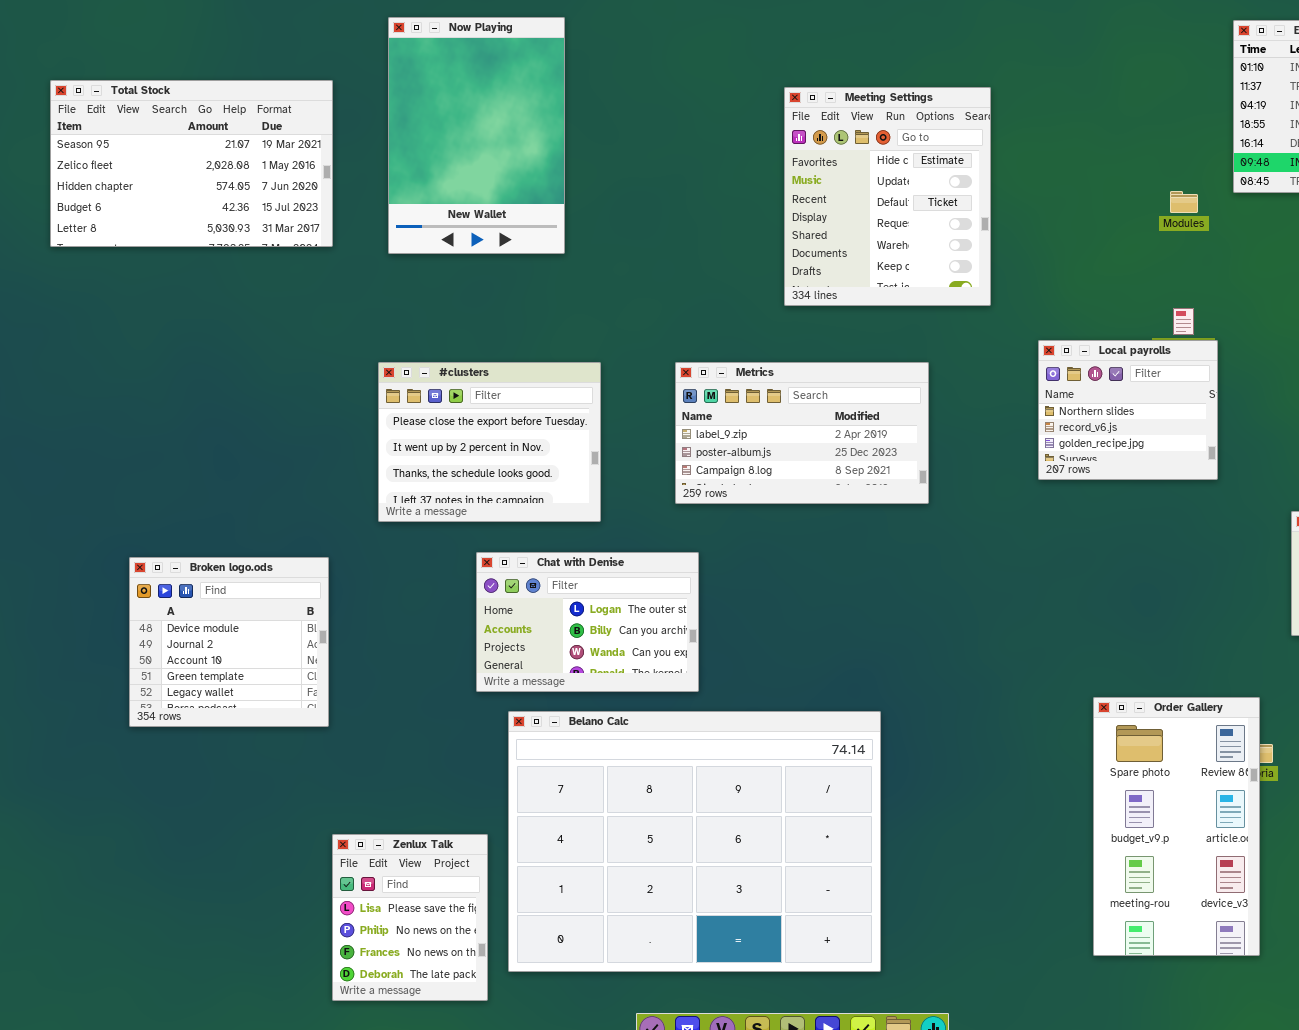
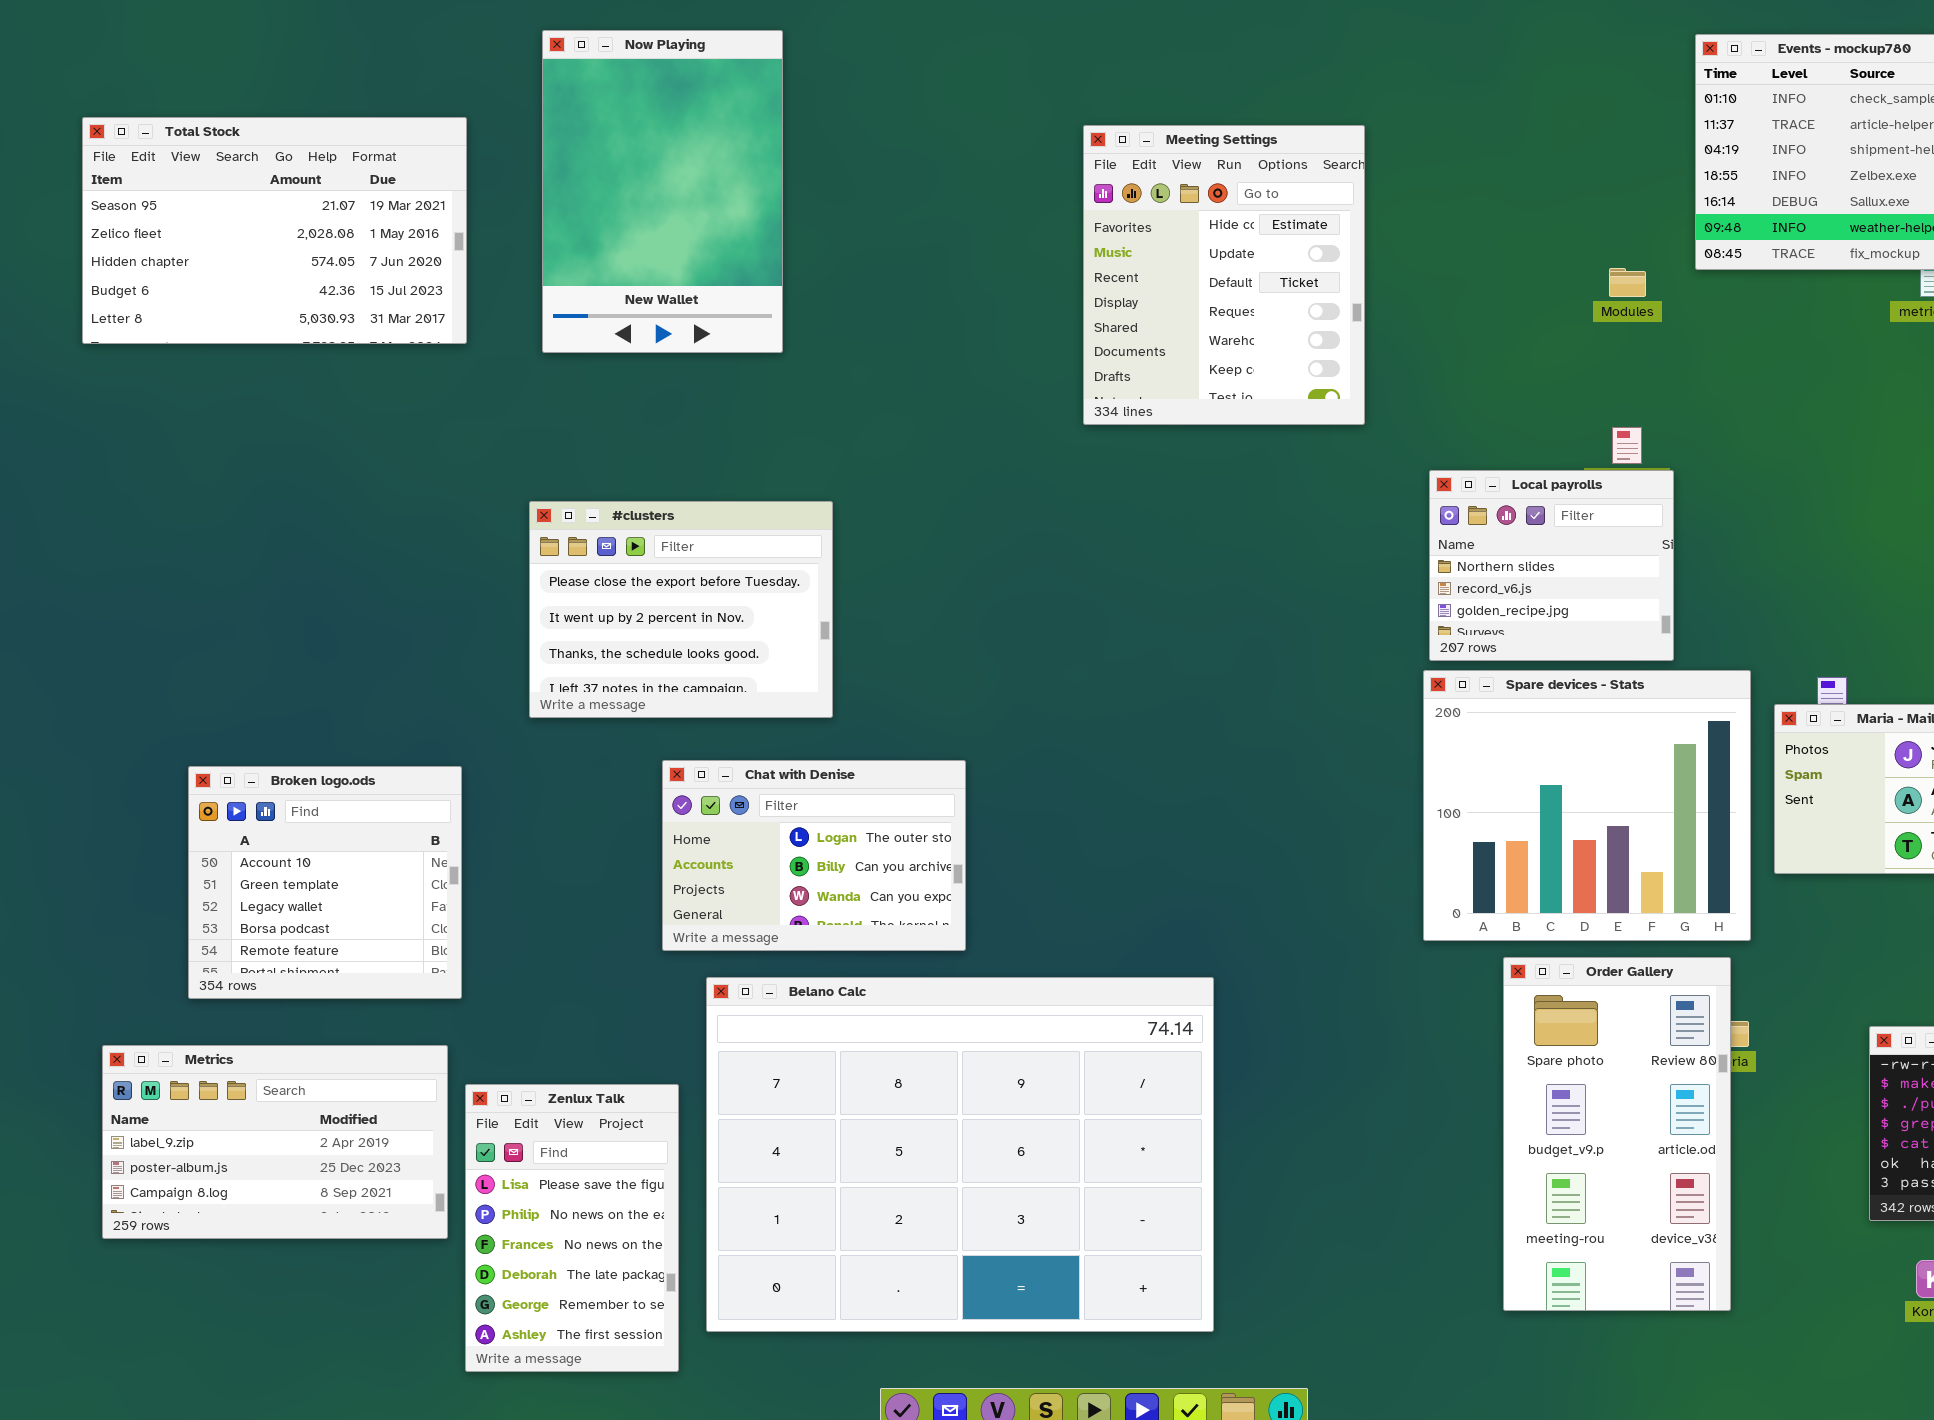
Metrics: [675,362,929,504] -> [102,1045,448,1239], moved
Spare devices - Stats: none -> [1423,670,1751,941], opened
Broken logo.ods: [129,557,329,727] -> [188,766,462,999], scrolled down 2 rows
Zenlux Talk: [332,834,488,1001] -> [465,1084,679,1372], resized

